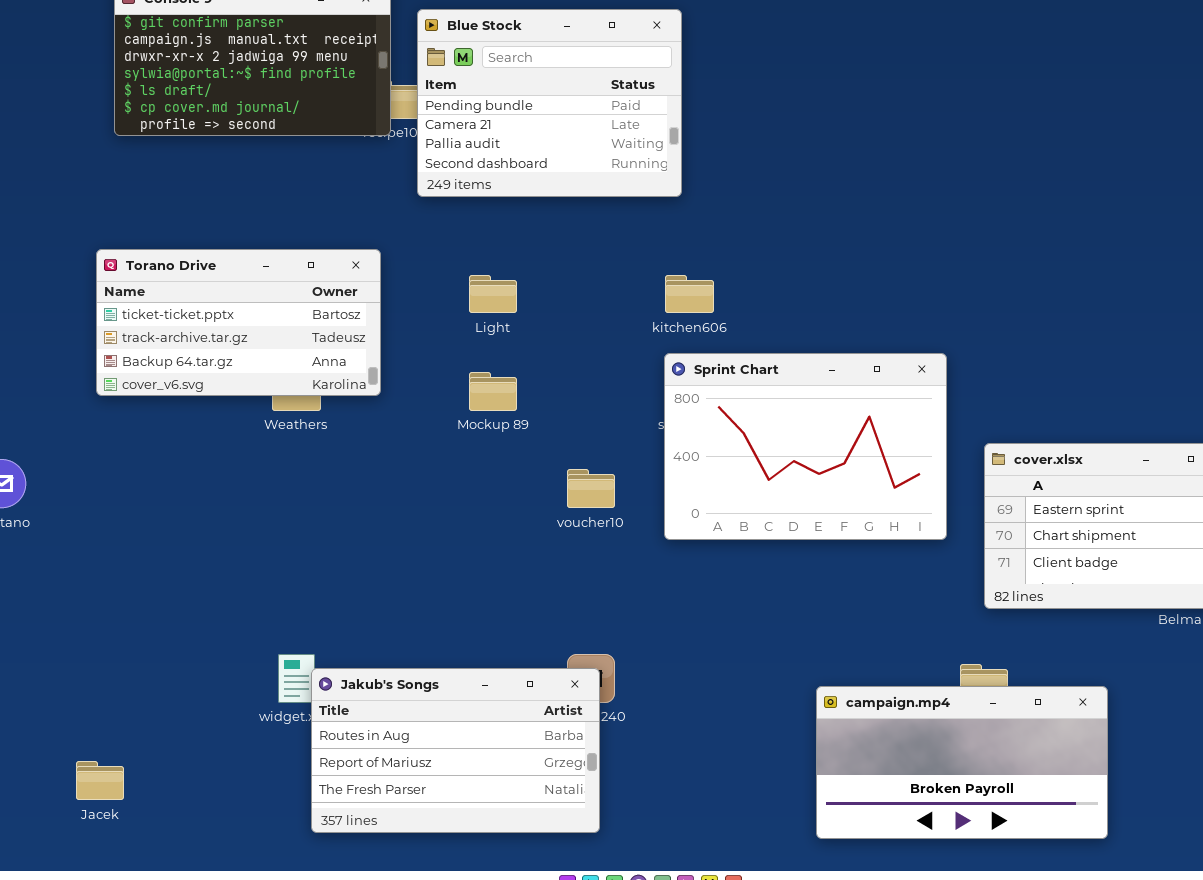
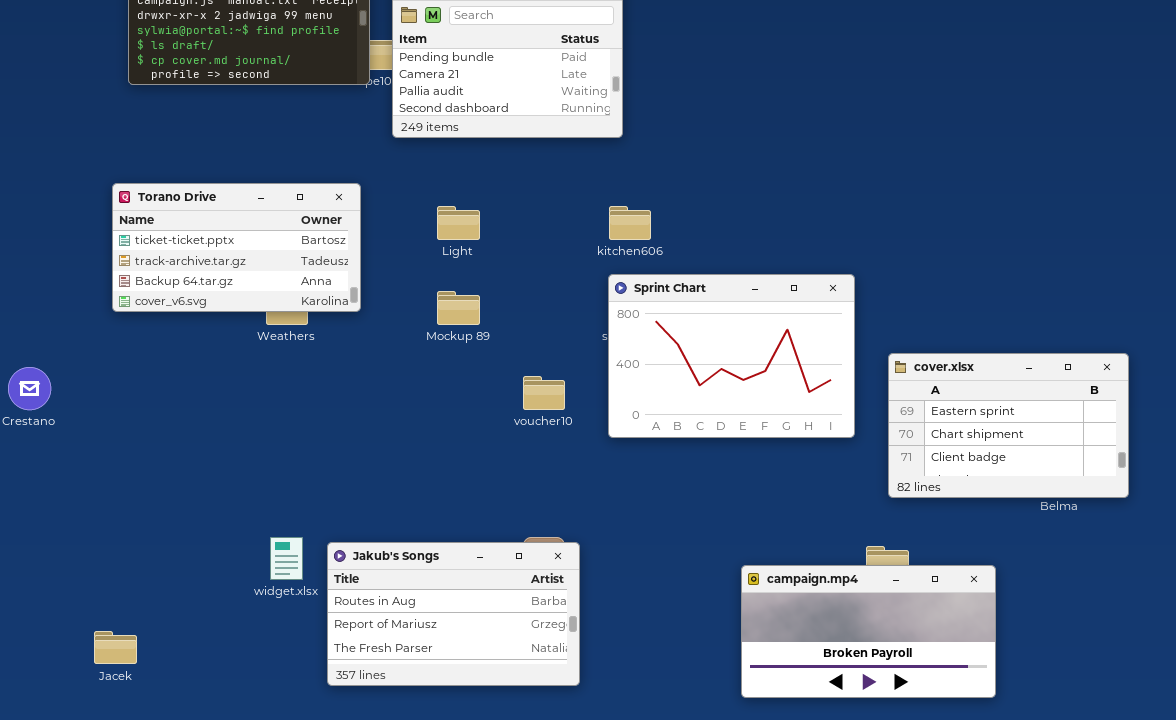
Jakub's Songs: [311,668,600,833] -> [327,542,580,686], moved

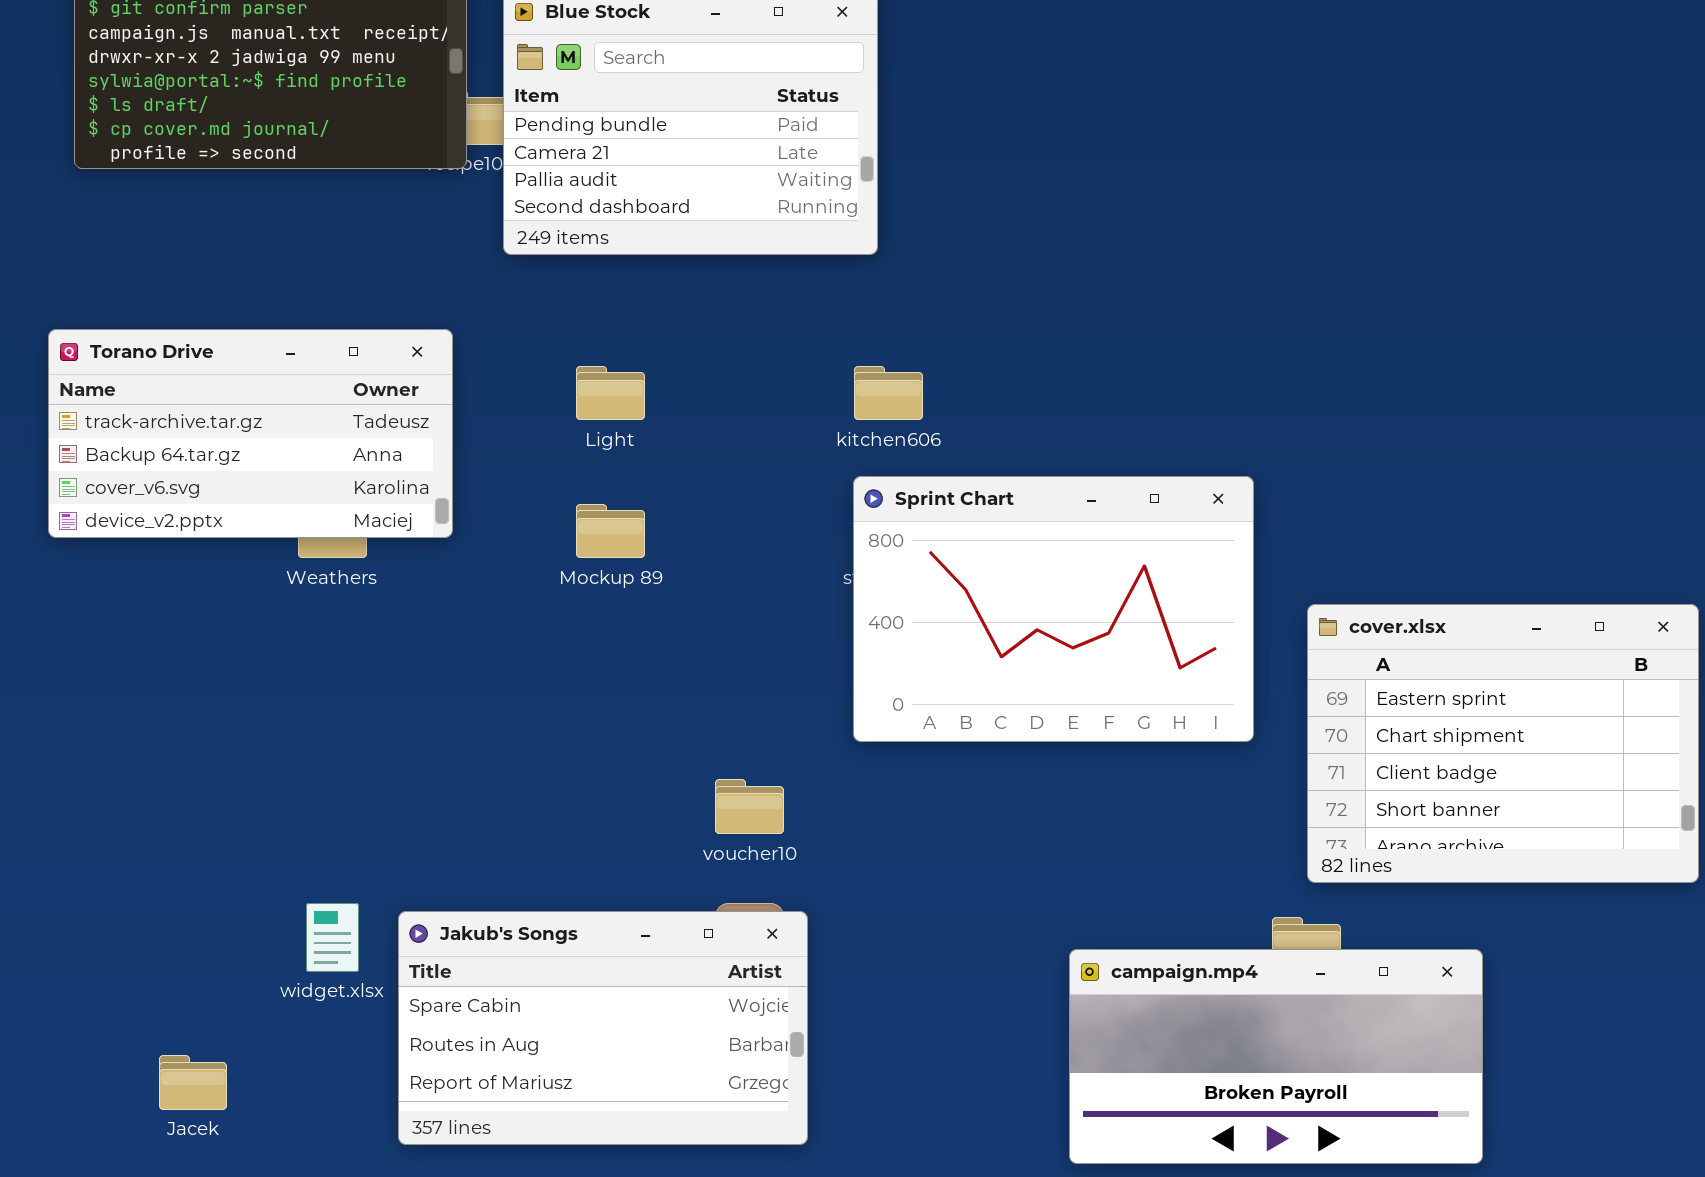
Torano Drive: [112,183,361,312] -> [48,329,453,538], scrolled down 1 row
cover.xlsx: [888,353,1129,498] -> [1307,604,1699,883], resized
voucher10: [523,376,565,410] -> [715,779,784,834], moved
Jakub's Songs: [327,542,580,686] -> [398,911,808,1145], scrolled up 1 row
Jacek: [94,631,137,664] -> [159,1055,227,1110], moved

